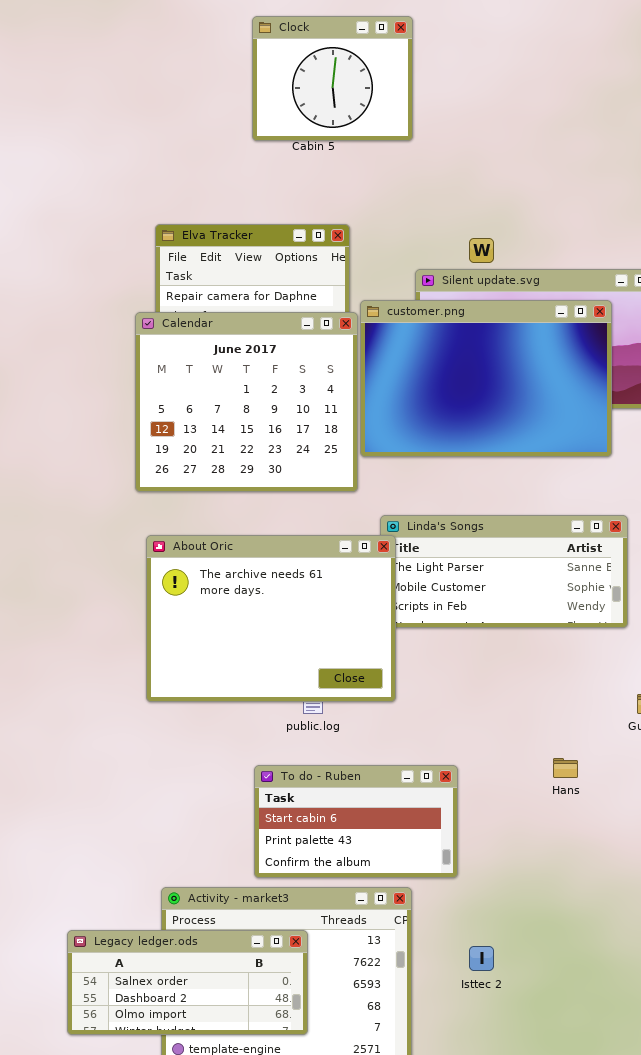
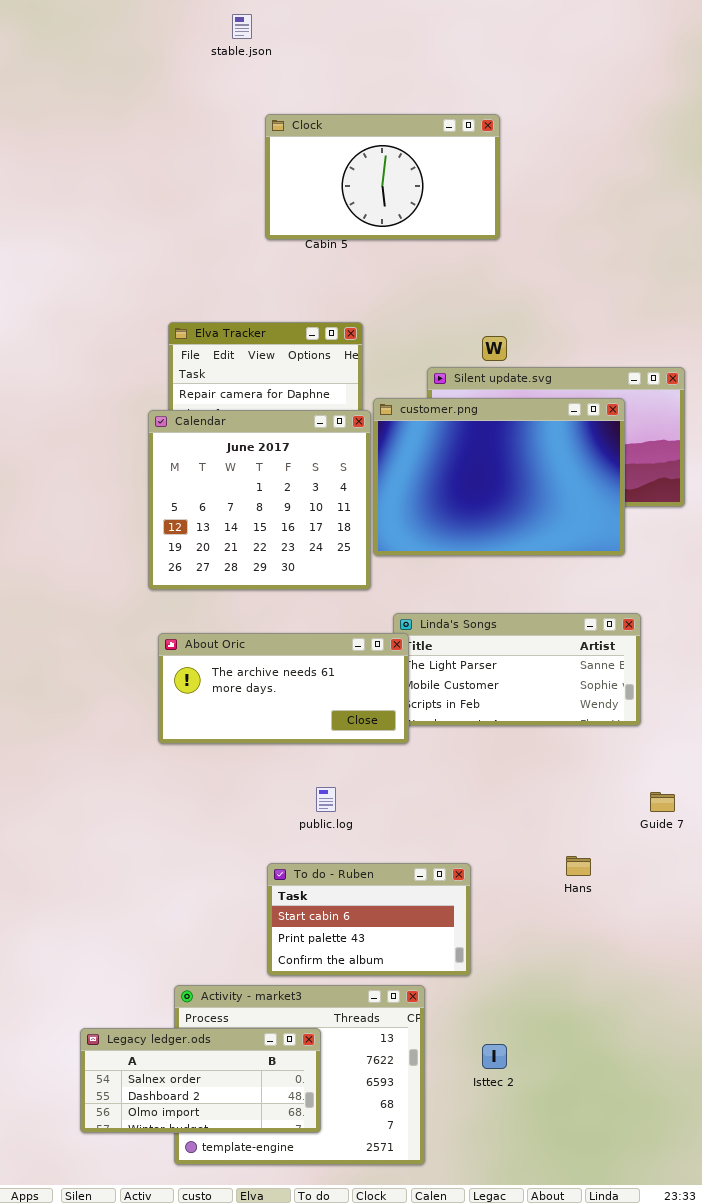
Clock: [252,16,413,141] -> [265,114,500,240], resized
About Oric: [146,535,396,702] -> [158,633,409,744], resized

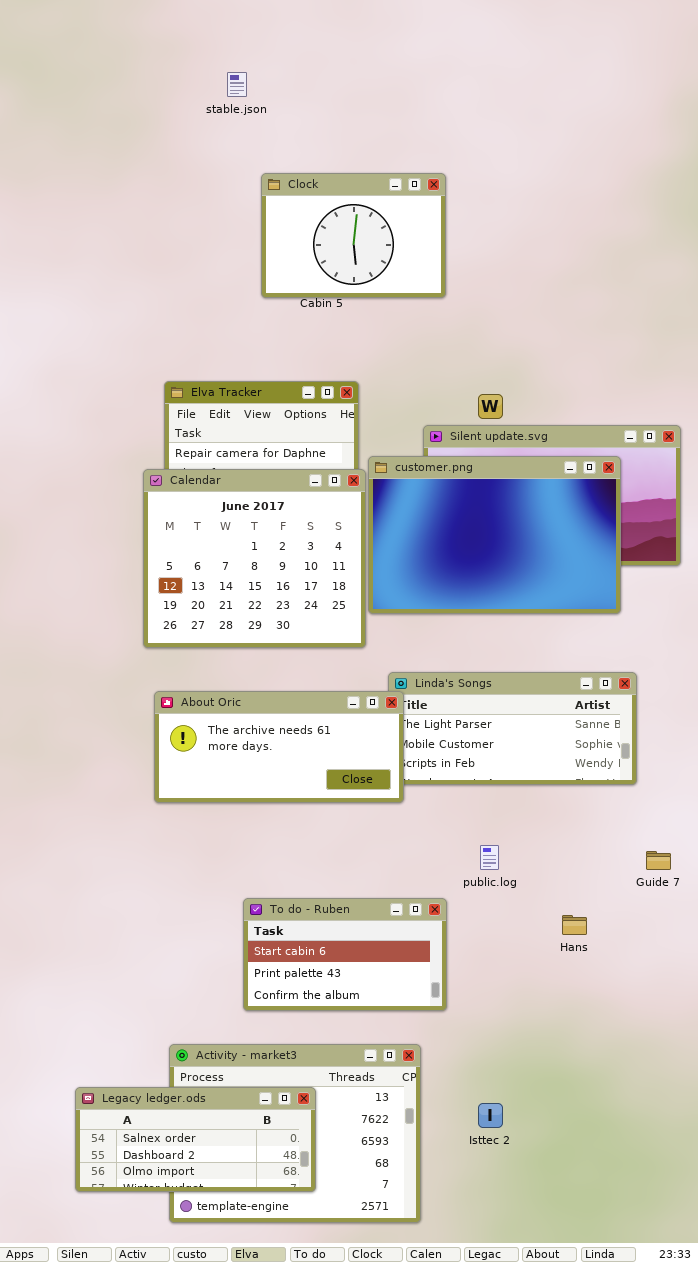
Clock: [265,114,500,240] -> [261,173,446,298], resized
public.log: [316,787,336,812] -> [480,845,499,870], moved
To do - Ruben: [267,863,471,976] -> [243,898,447,1011], moved

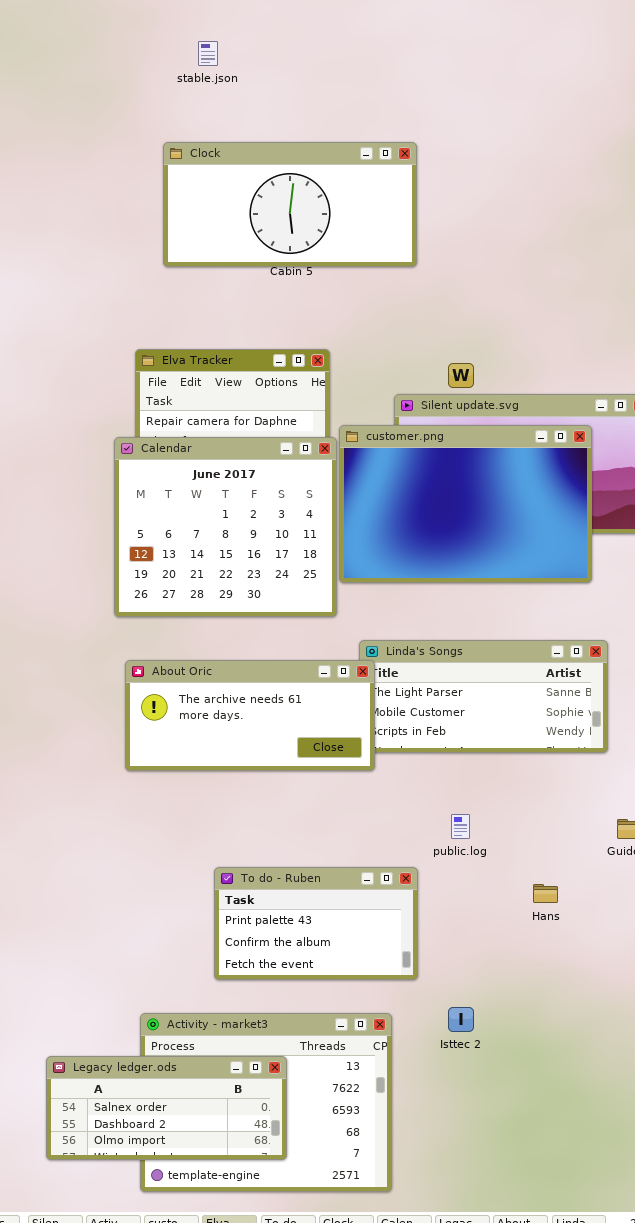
Clock: [261,173,446,298] -> [163,142,417,267], resized
To do - Ruben: [243,898,447,1011] -> [214,867,418,980], scrolled down 1 row
Isttec 2: [478,1103,503,1128] -> [448,1007,474,1032], moved

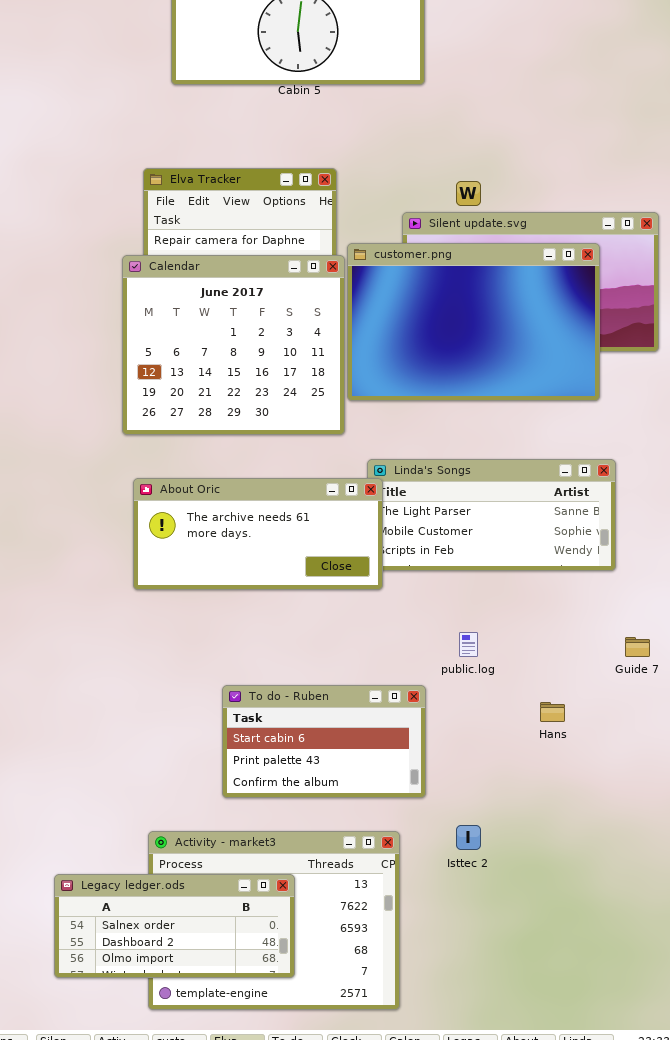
To do - Ruben: [214,867,418,980] -> [222,685,426,798], scrolled up 1 row

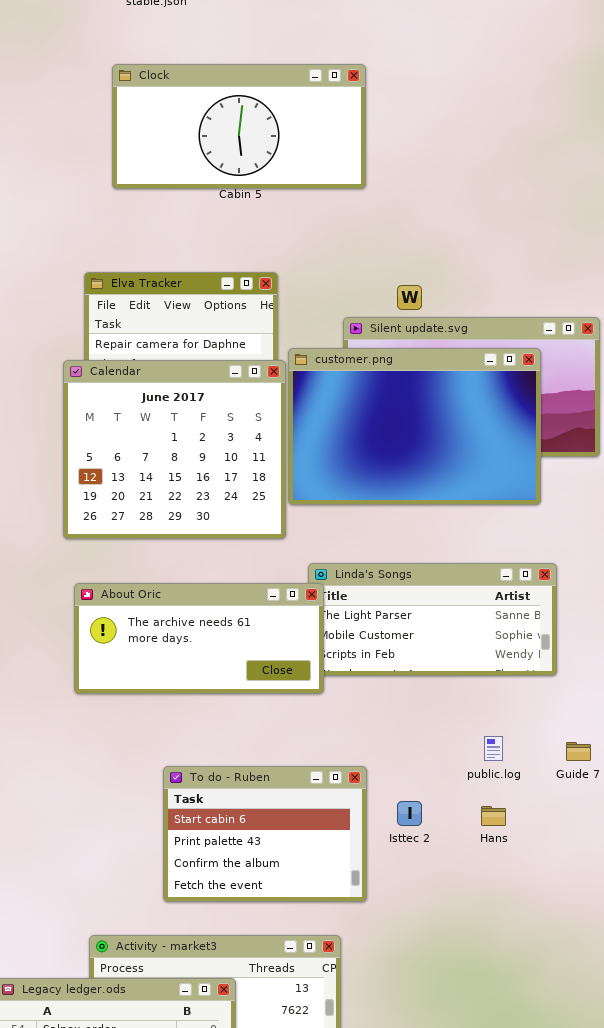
public.log: [459,632,478,657] -> [484,736,503,761], moved
To do - Ruben: [222,685,426,798] -> [163,766,367,902], resized
Isttec 2: [456,825,481,850] -> [397,801,422,826], moved

